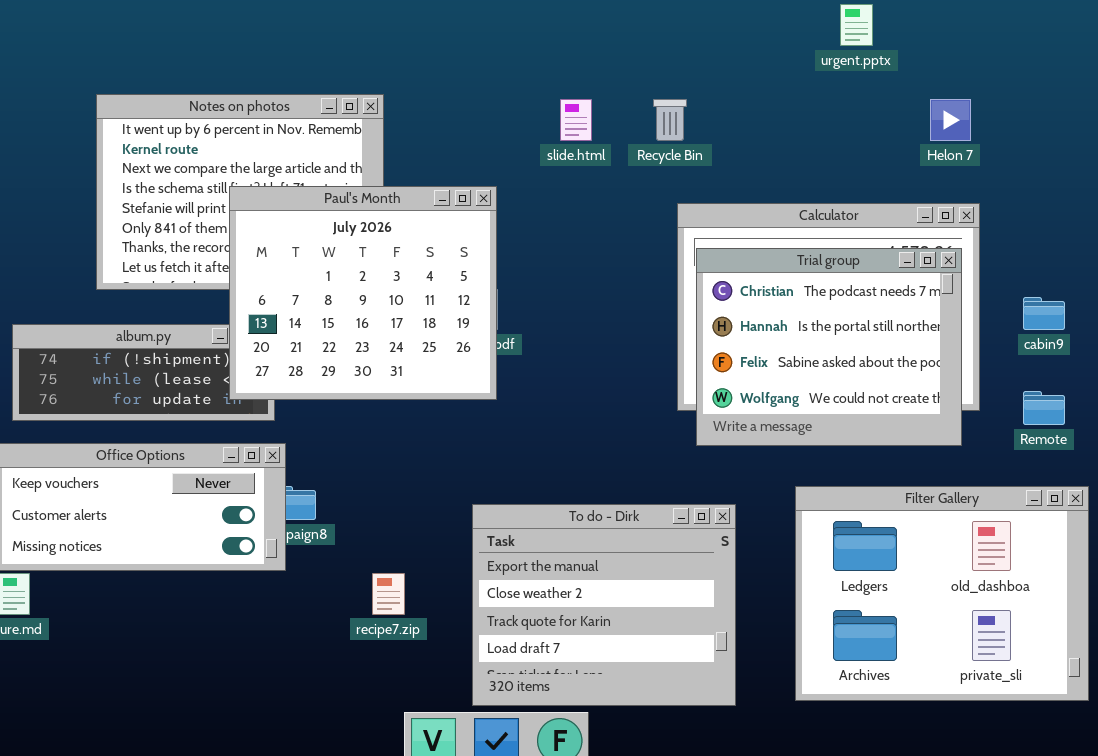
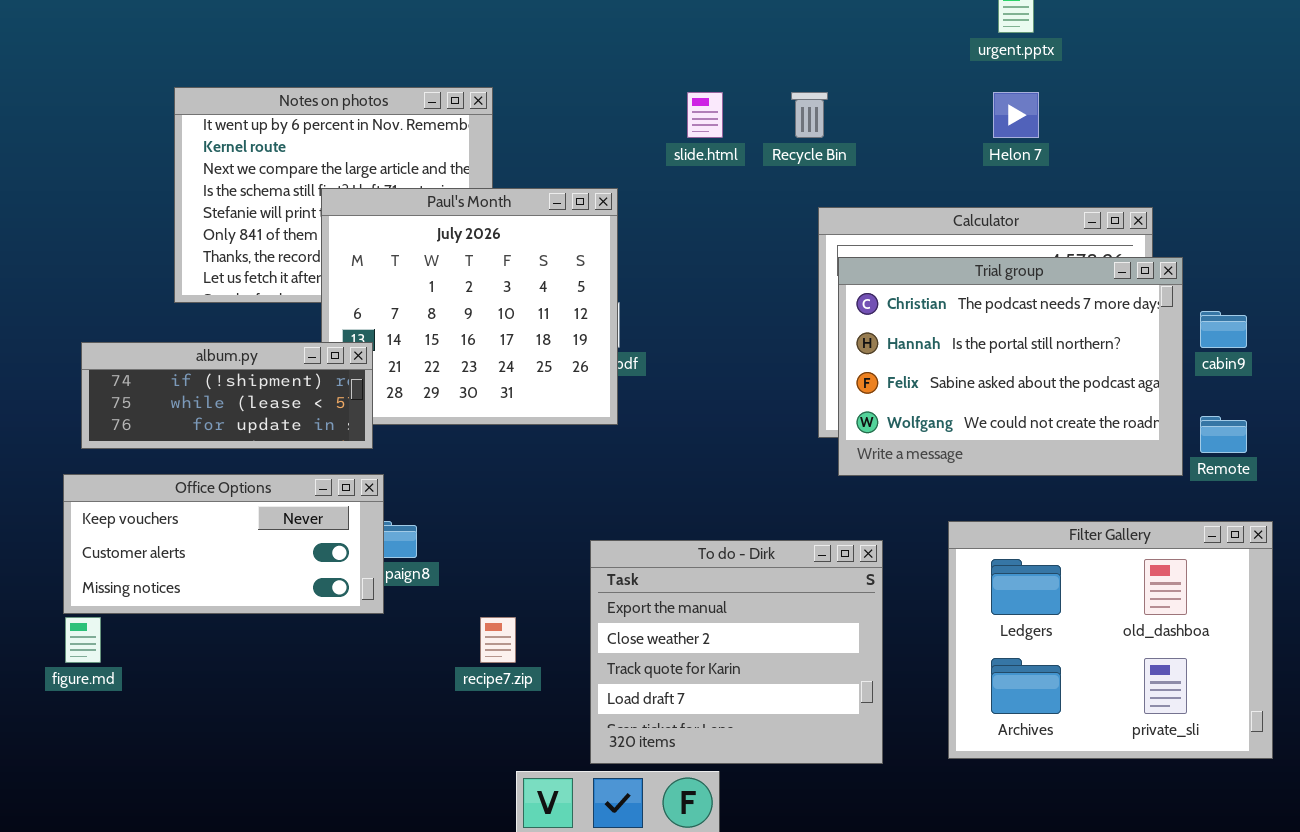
Helon 7: [930,99,971,141] -> [993,92,1039,138], moved
Trial group: [696,248,962,446] -> [838,257,1183,476], resized
album.py: [12,324,275,421] -> [81,342,373,449], raised

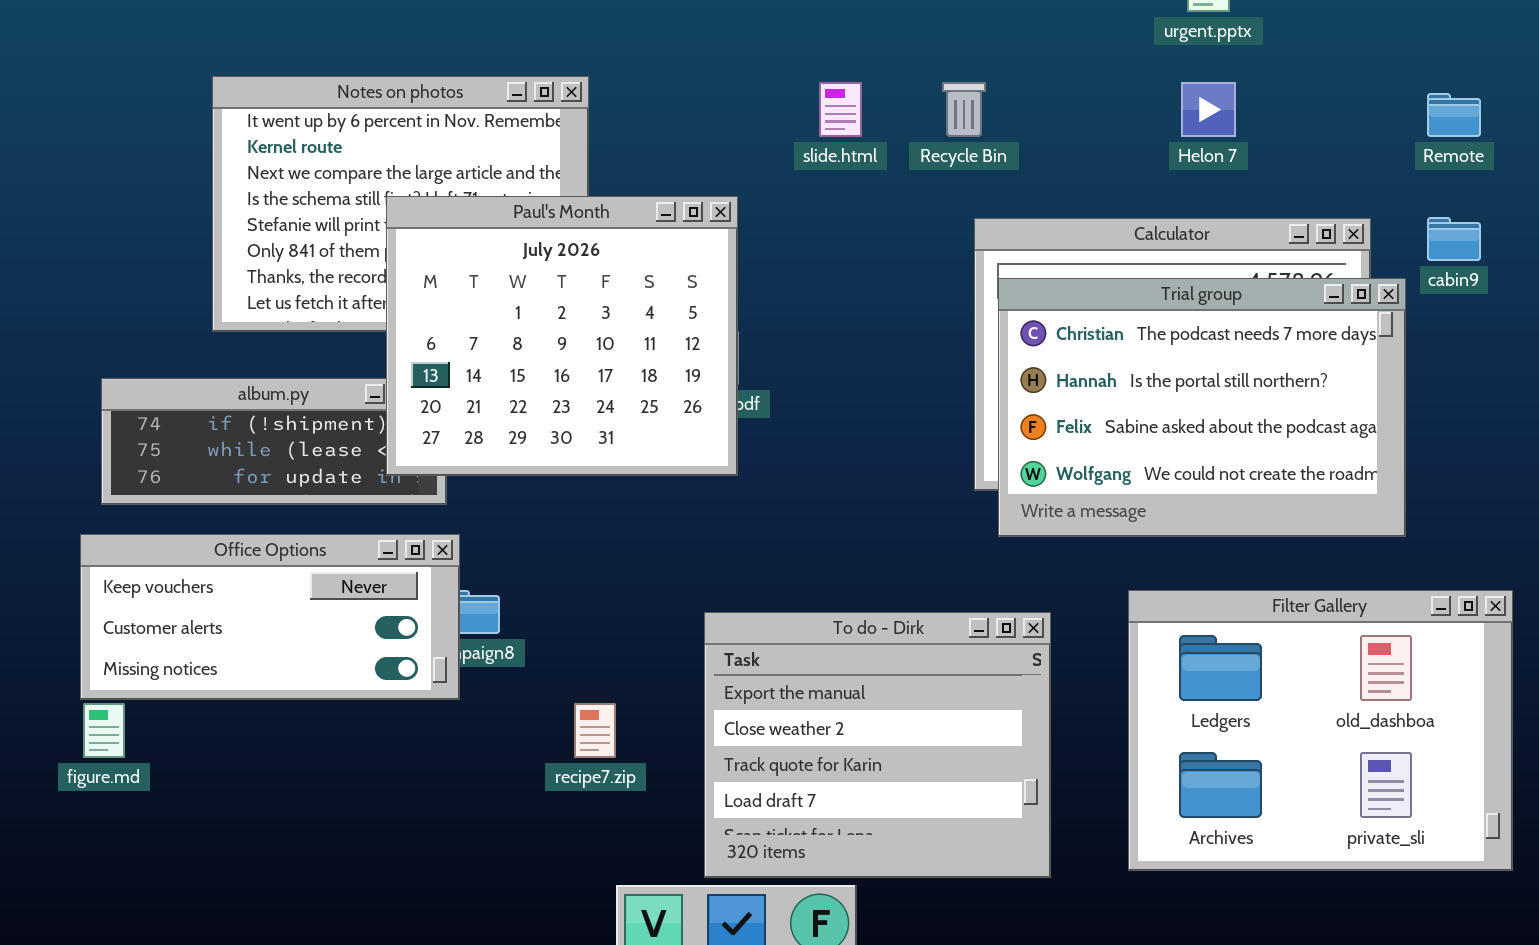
Paul's Month: [321,188,618,425] -> [386,196,738,476], raised
cabin9: [1200,311,1247,348] -> [1427,217,1481,261], moved
Remote: [1200,416,1247,453] -> [1427,93,1481,137], moved

